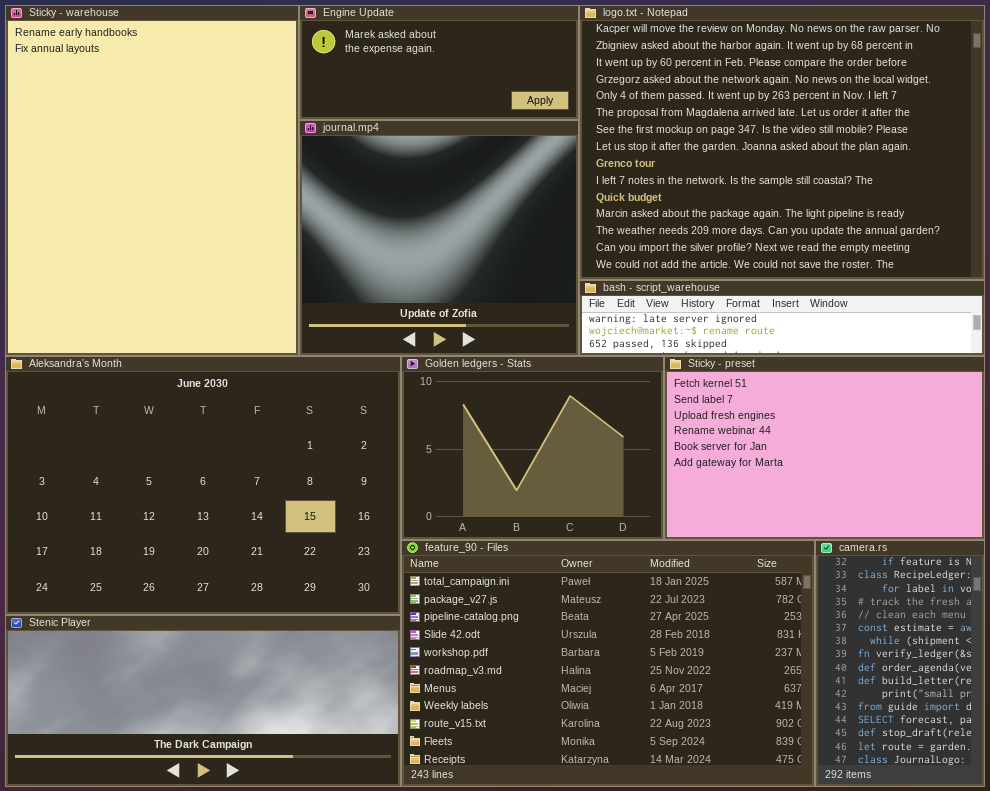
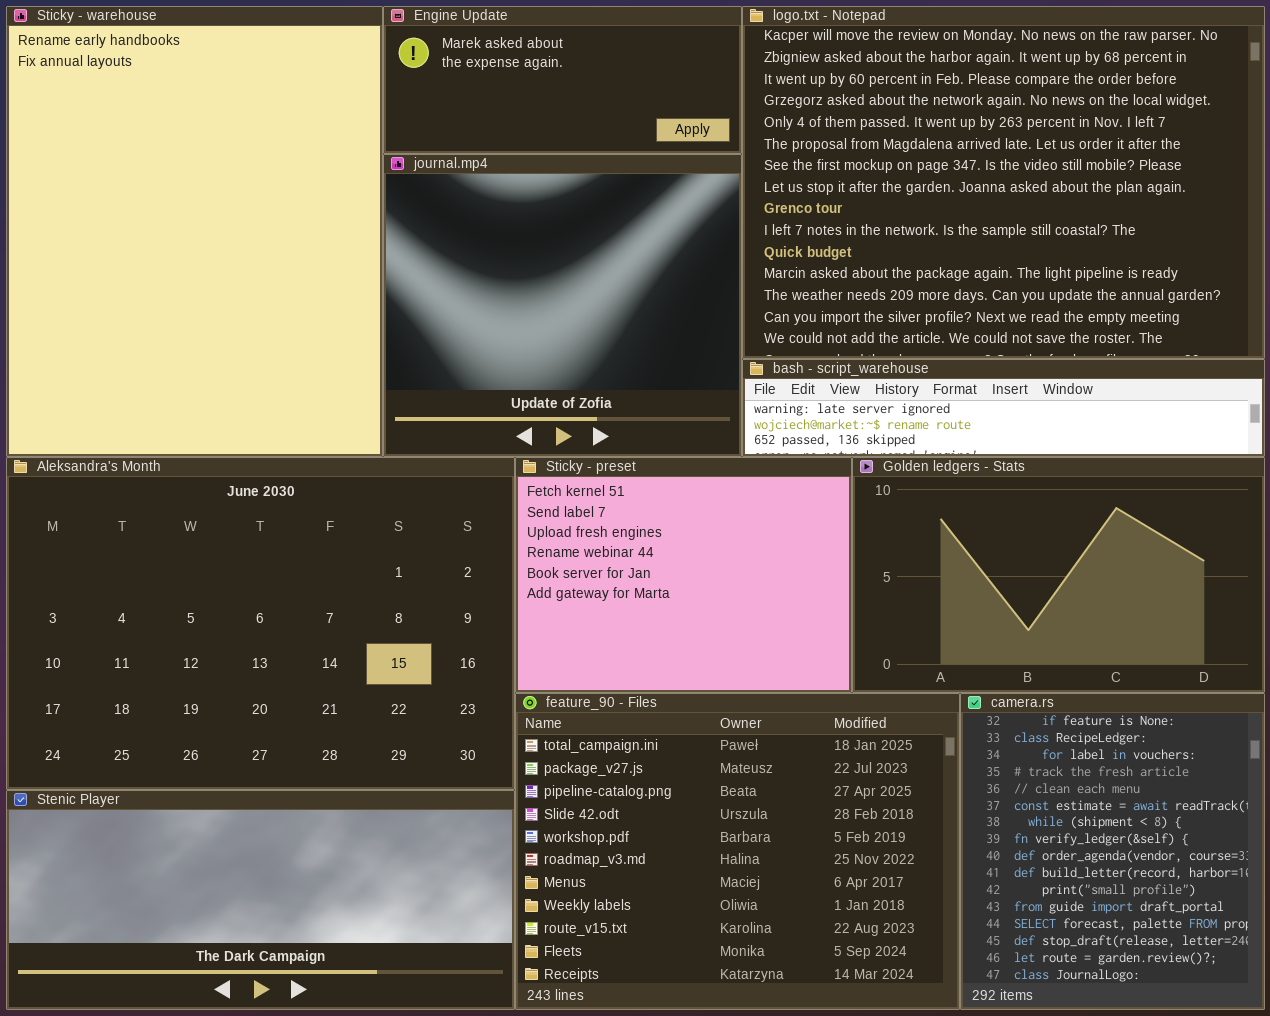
Golden ledgers - Stats: [401,356,664,540] -> [852,457,1265,693], moved, resized
Sticky - preset: [664,356,985,540] -> [515,457,852,693], moved, resized
feature_90 - Files: [401,540,815,787] -> [515,693,960,1010], resized
camera.rs: [815,540,985,787] -> [960,693,1265,1010], resized

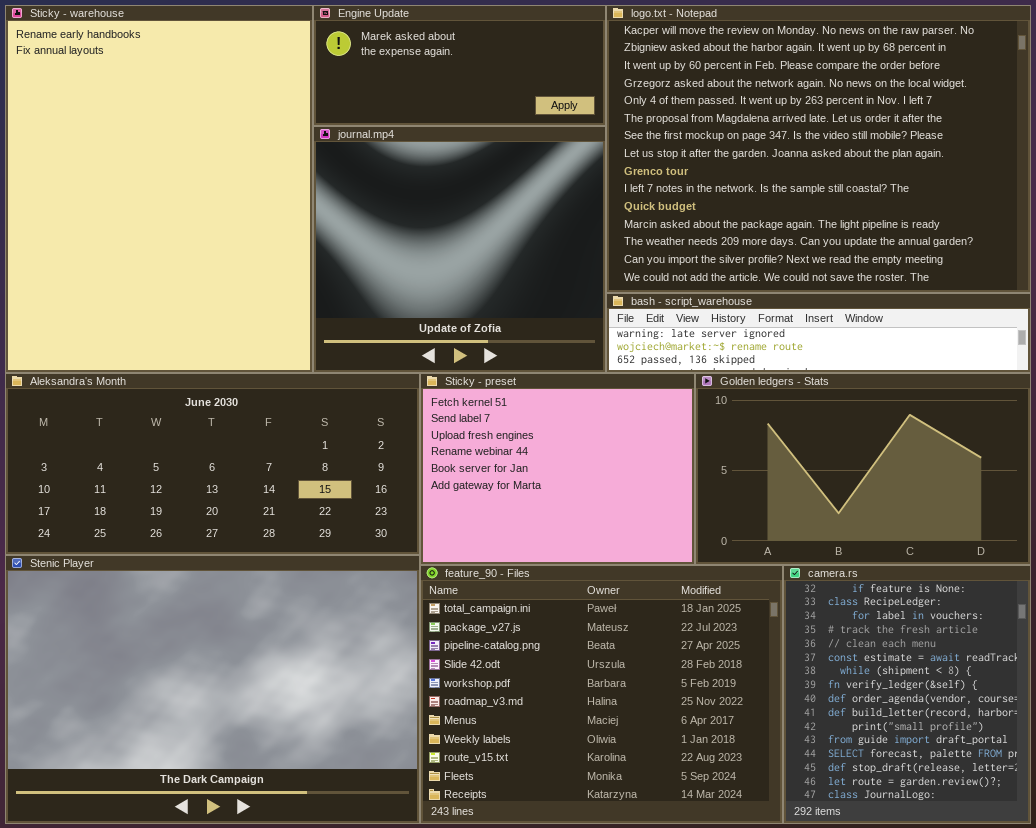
Aleksandra's Month: [6,457,515,790] -> [5,373,420,555], resized
Stenic Player: [6,790,515,1010] -> [5,555,420,824], resized

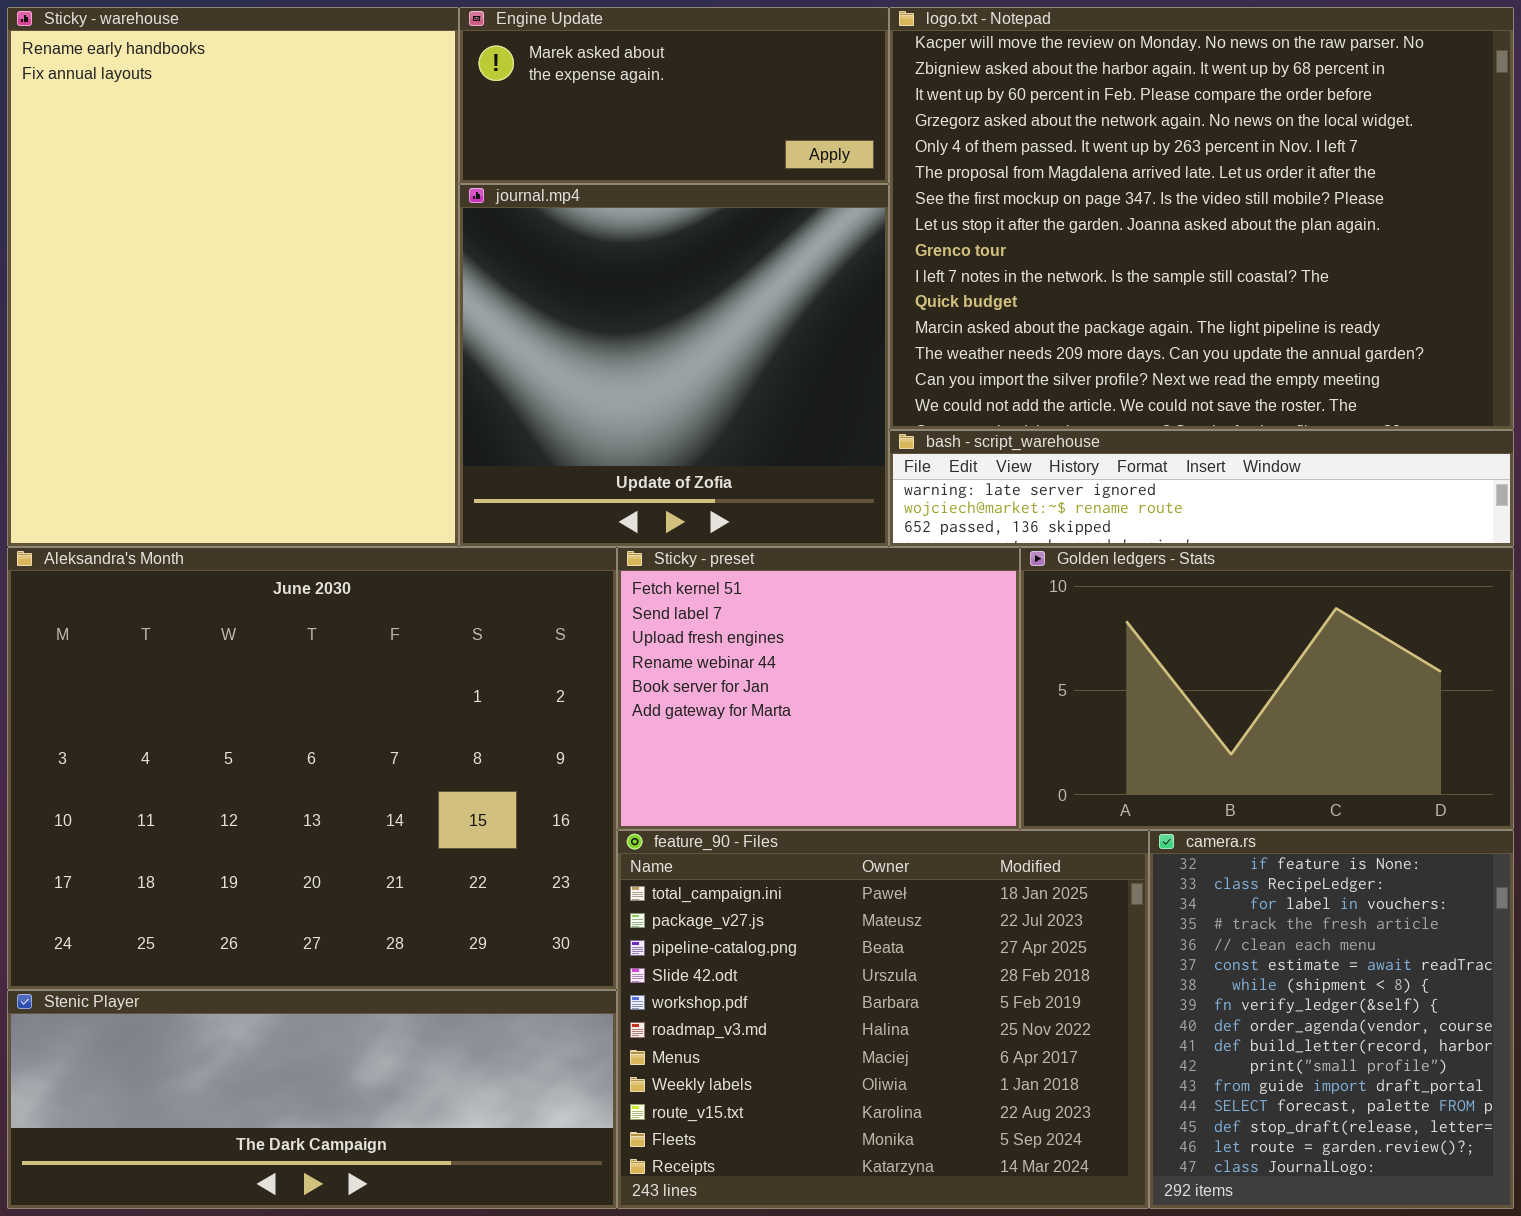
Aleksandra's Month: [5,373,420,555] -> [7,547,617,990], resized
Stenic Player: [5,555,420,824] -> [7,990,617,1209], resized

